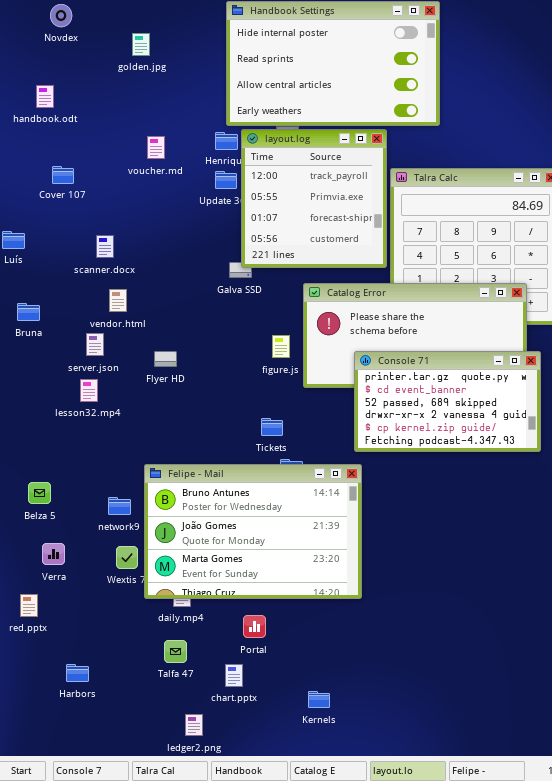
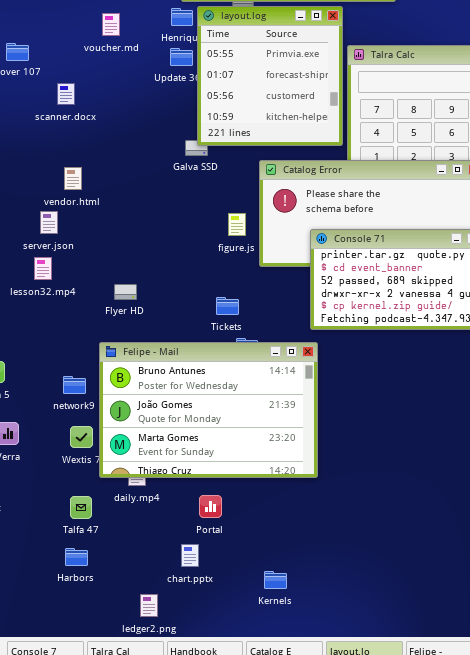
layout.log: [241,129,387,268] -> [197,6,343,146], scrolled down 1 row
scanner.docx: [96,235,114,258] -> [57,83,75,105], moved
Flyer HD: [154,351,177,367] -> [114,284,137,300], moved
Talfa 47: [164,640,187,663] -> [70,496,92,519], moved
Harbors: [66,664,89,682] -> [65,548,88,566], moved

